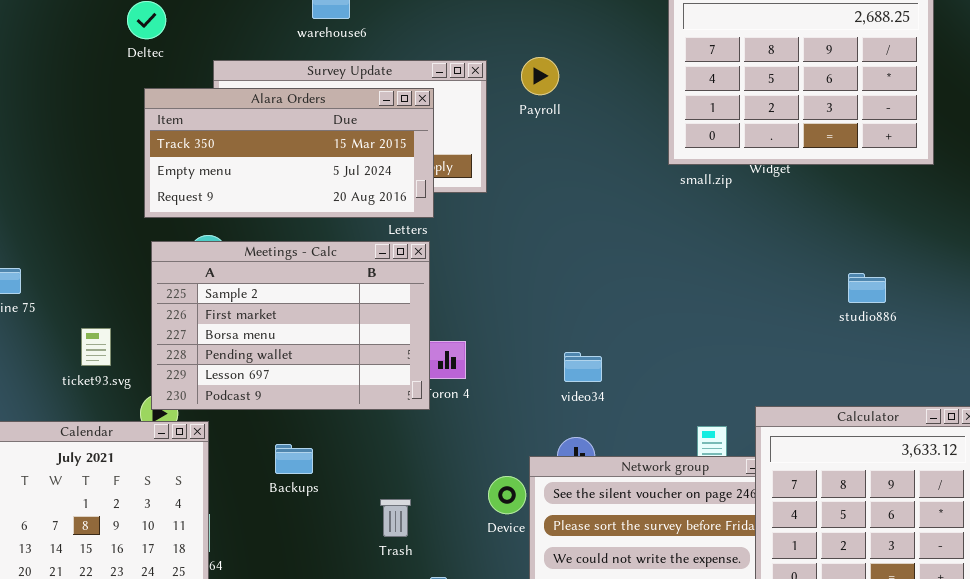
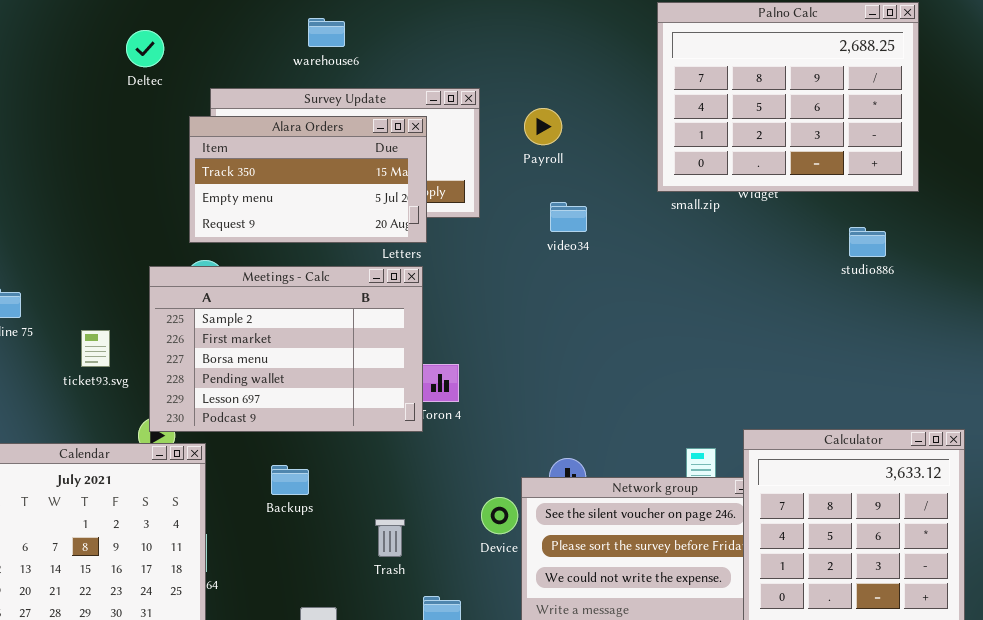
Payroll: [521,57,559,95] -> [524,108,562,145], moved
Alara Orders: [144,88,434,218] -> [189,116,427,243], resized
studio886: [848,273,886,303] -> [849,227,886,257], moved
ticket93.svg: [81,328,111,366] -> [81,330,110,367], moved
video34: [564,352,602,382] -> [550,202,587,232], moved

